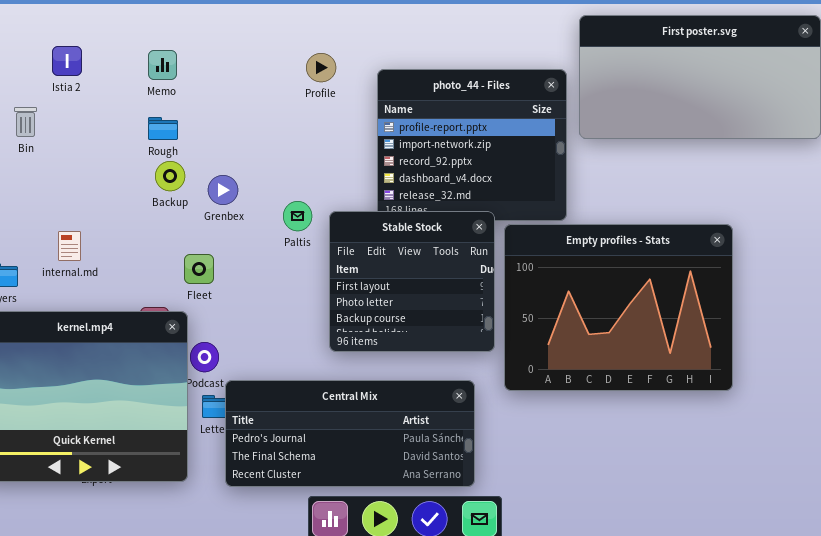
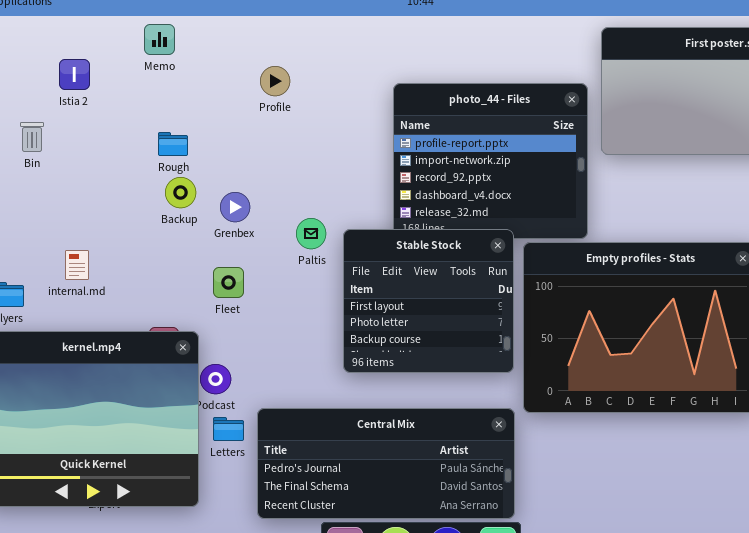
Memo: [148,50,177,80] -> [144,24,175,55], moved
Profile: [306,53,336,82] -> [260,66,290,96], moved
Fleet: [184,254,214,284] -> [213,267,244,298], moved
Central Mix: [225,380,475,487] -> [257,408,515,519], moved

